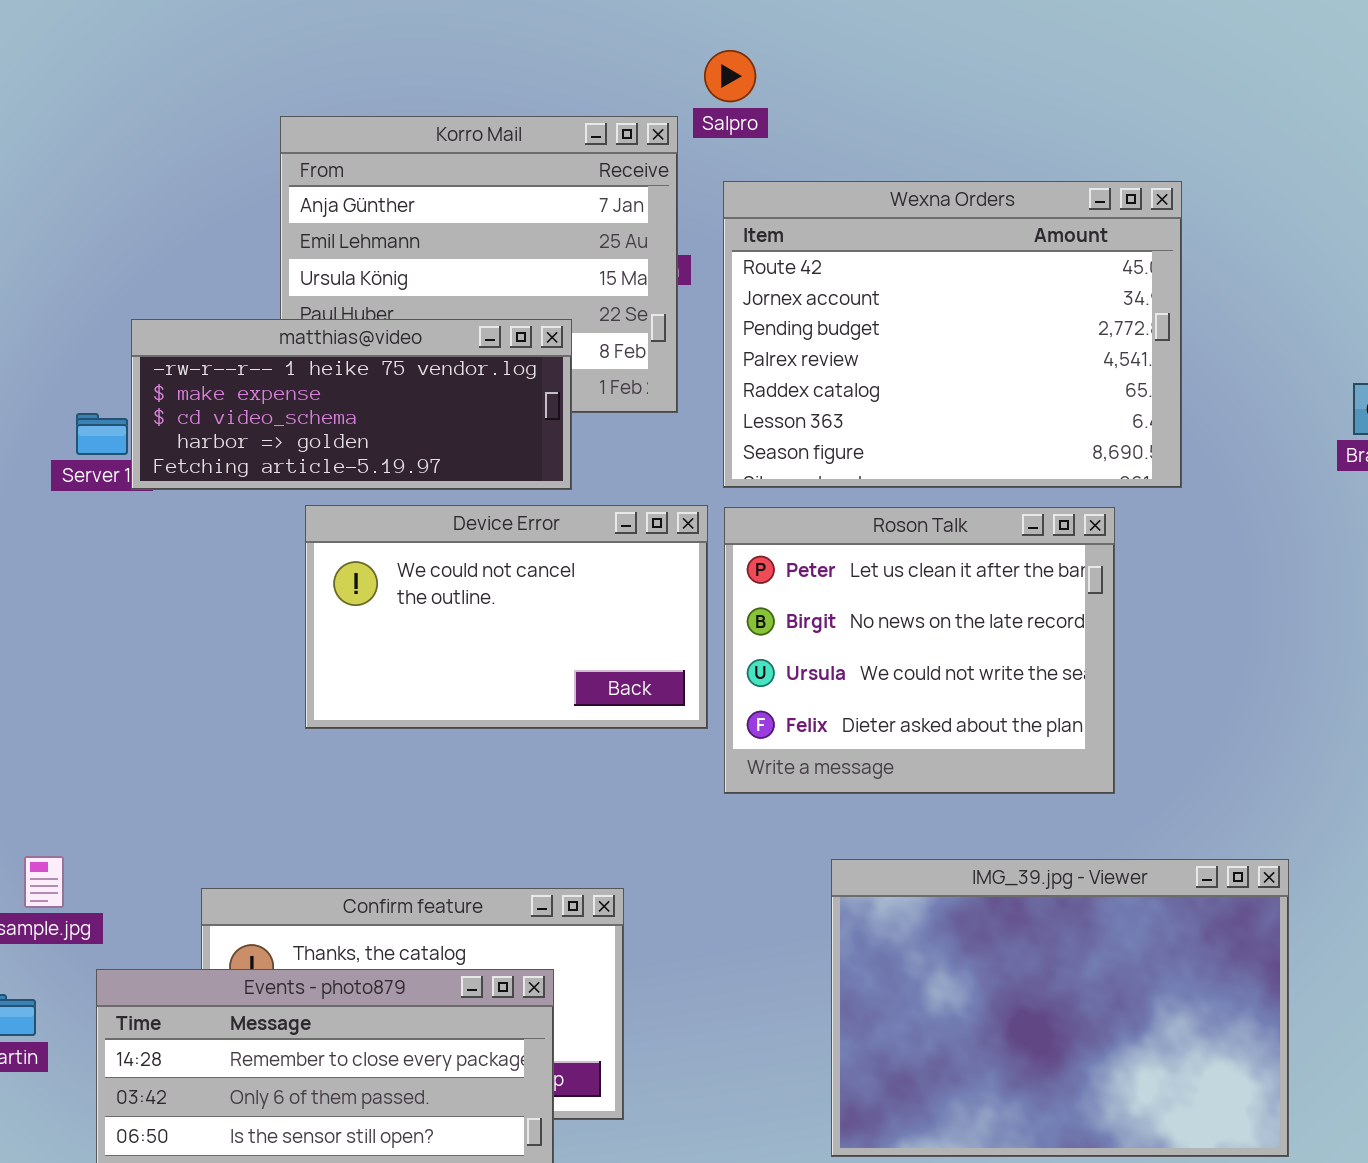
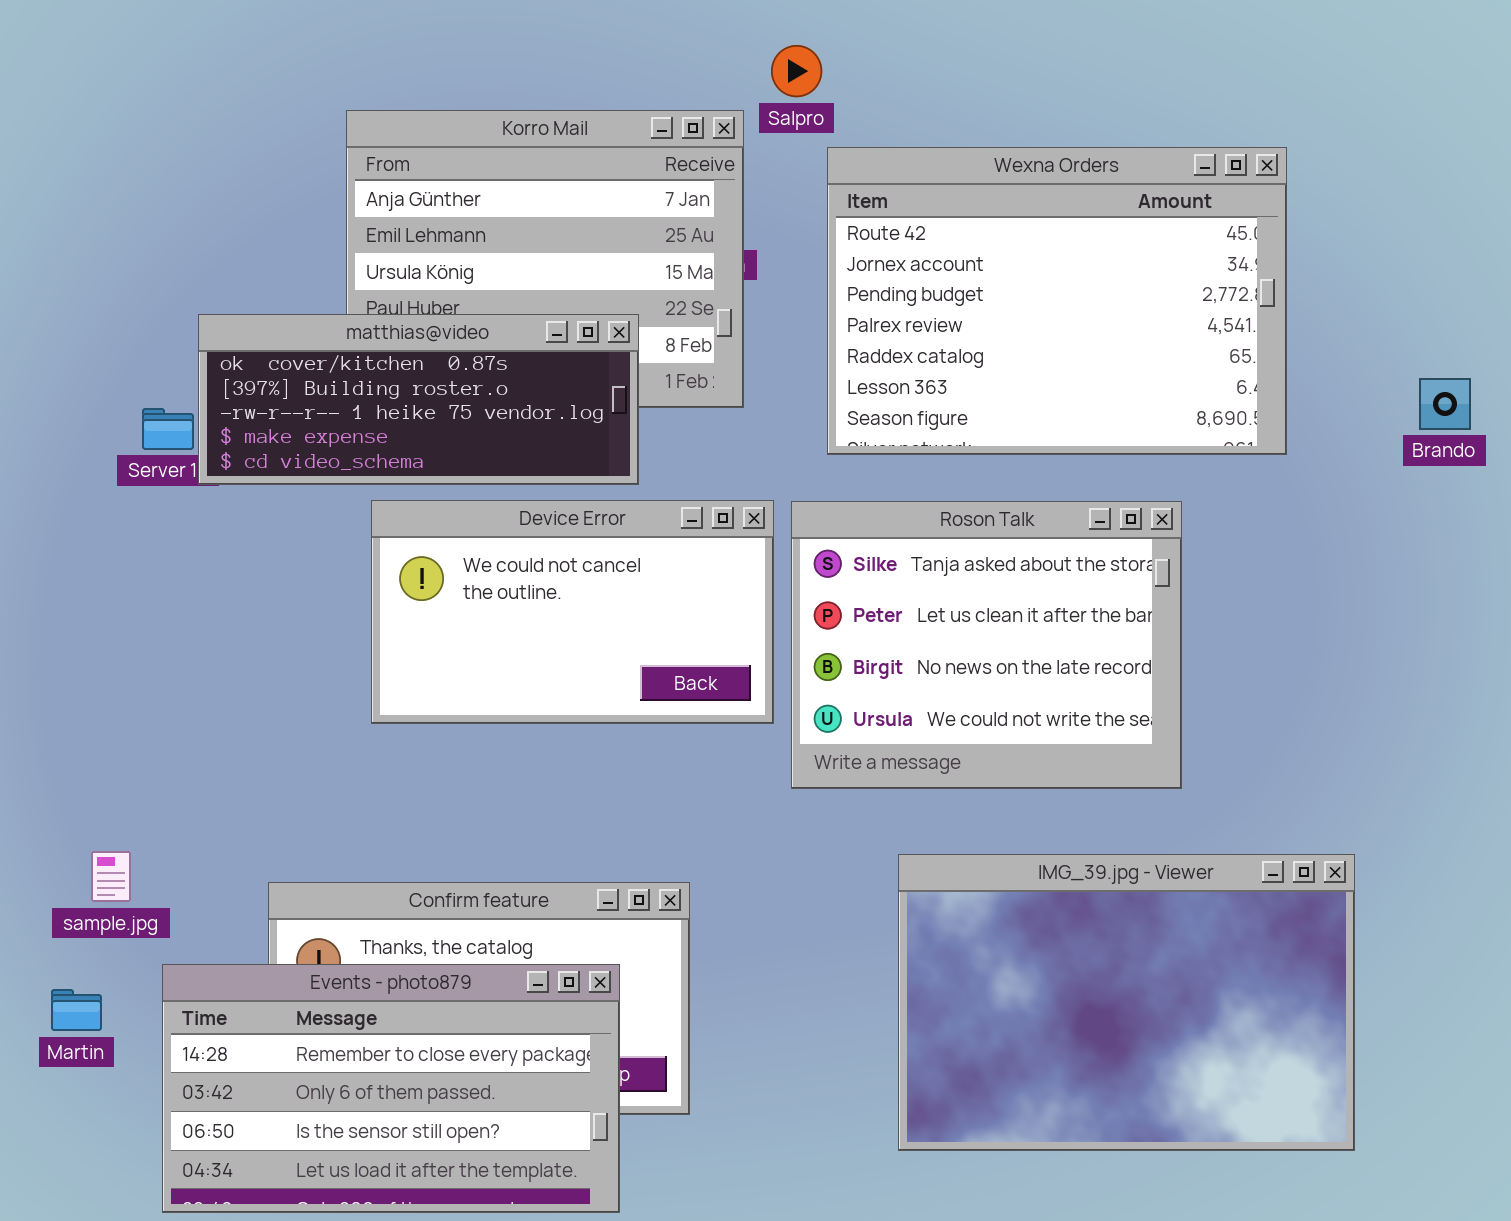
Wexna Orders: [723,181,1182,488] -> [827,147,1287,455], moved
matthias@video: [131,319,572,490] -> [198,314,639,485], scrolled up 2 rows
Roson Talk: [724,507,1115,794] -> [791,501,1182,789], scrolled up 1 row

